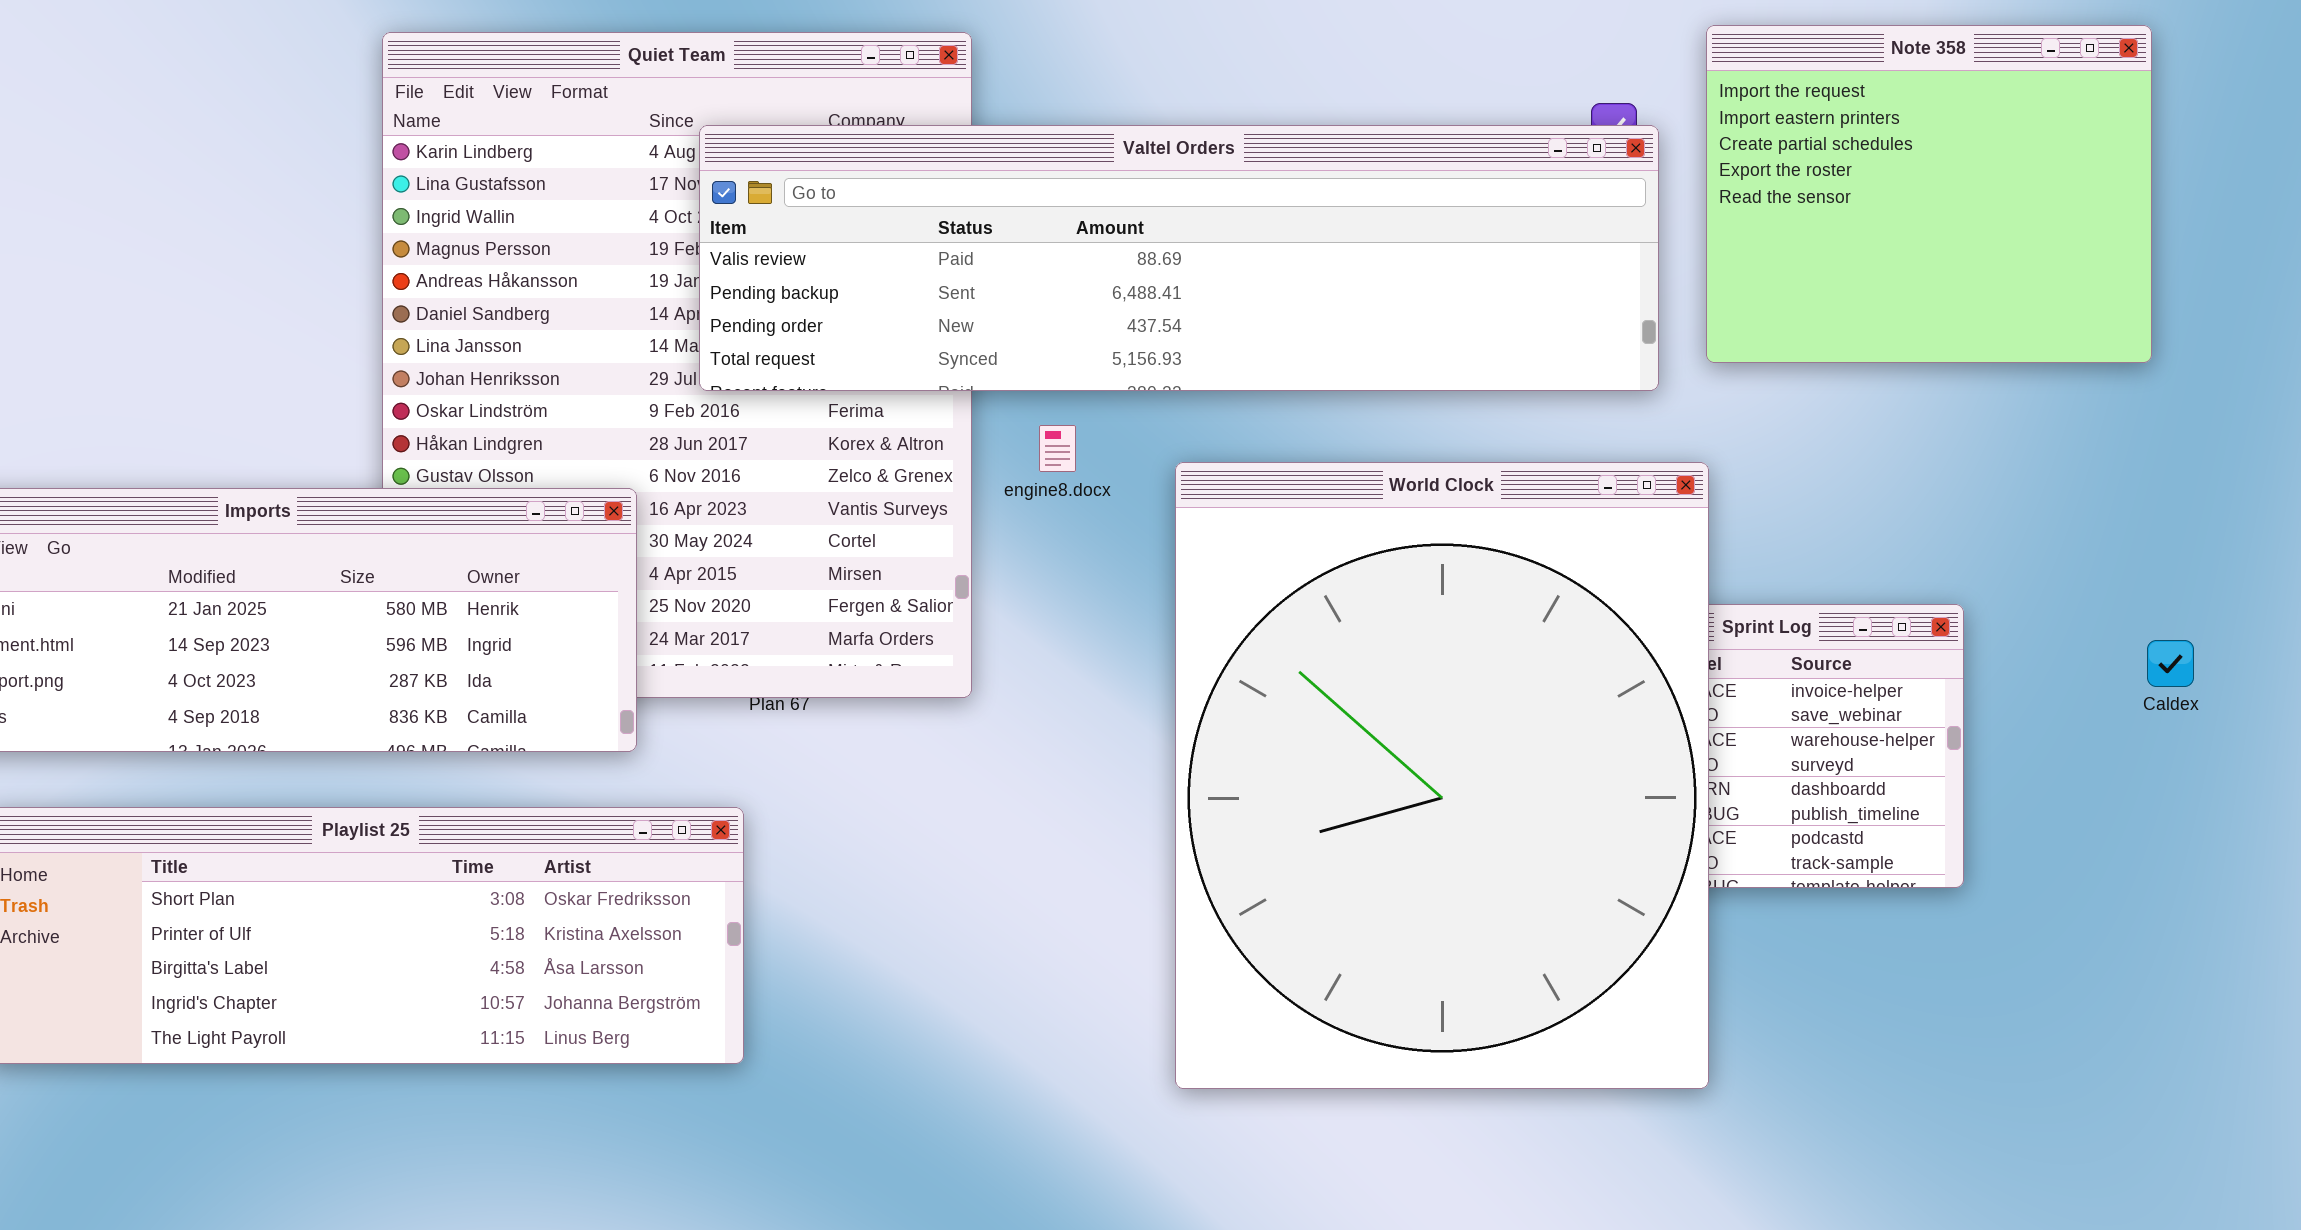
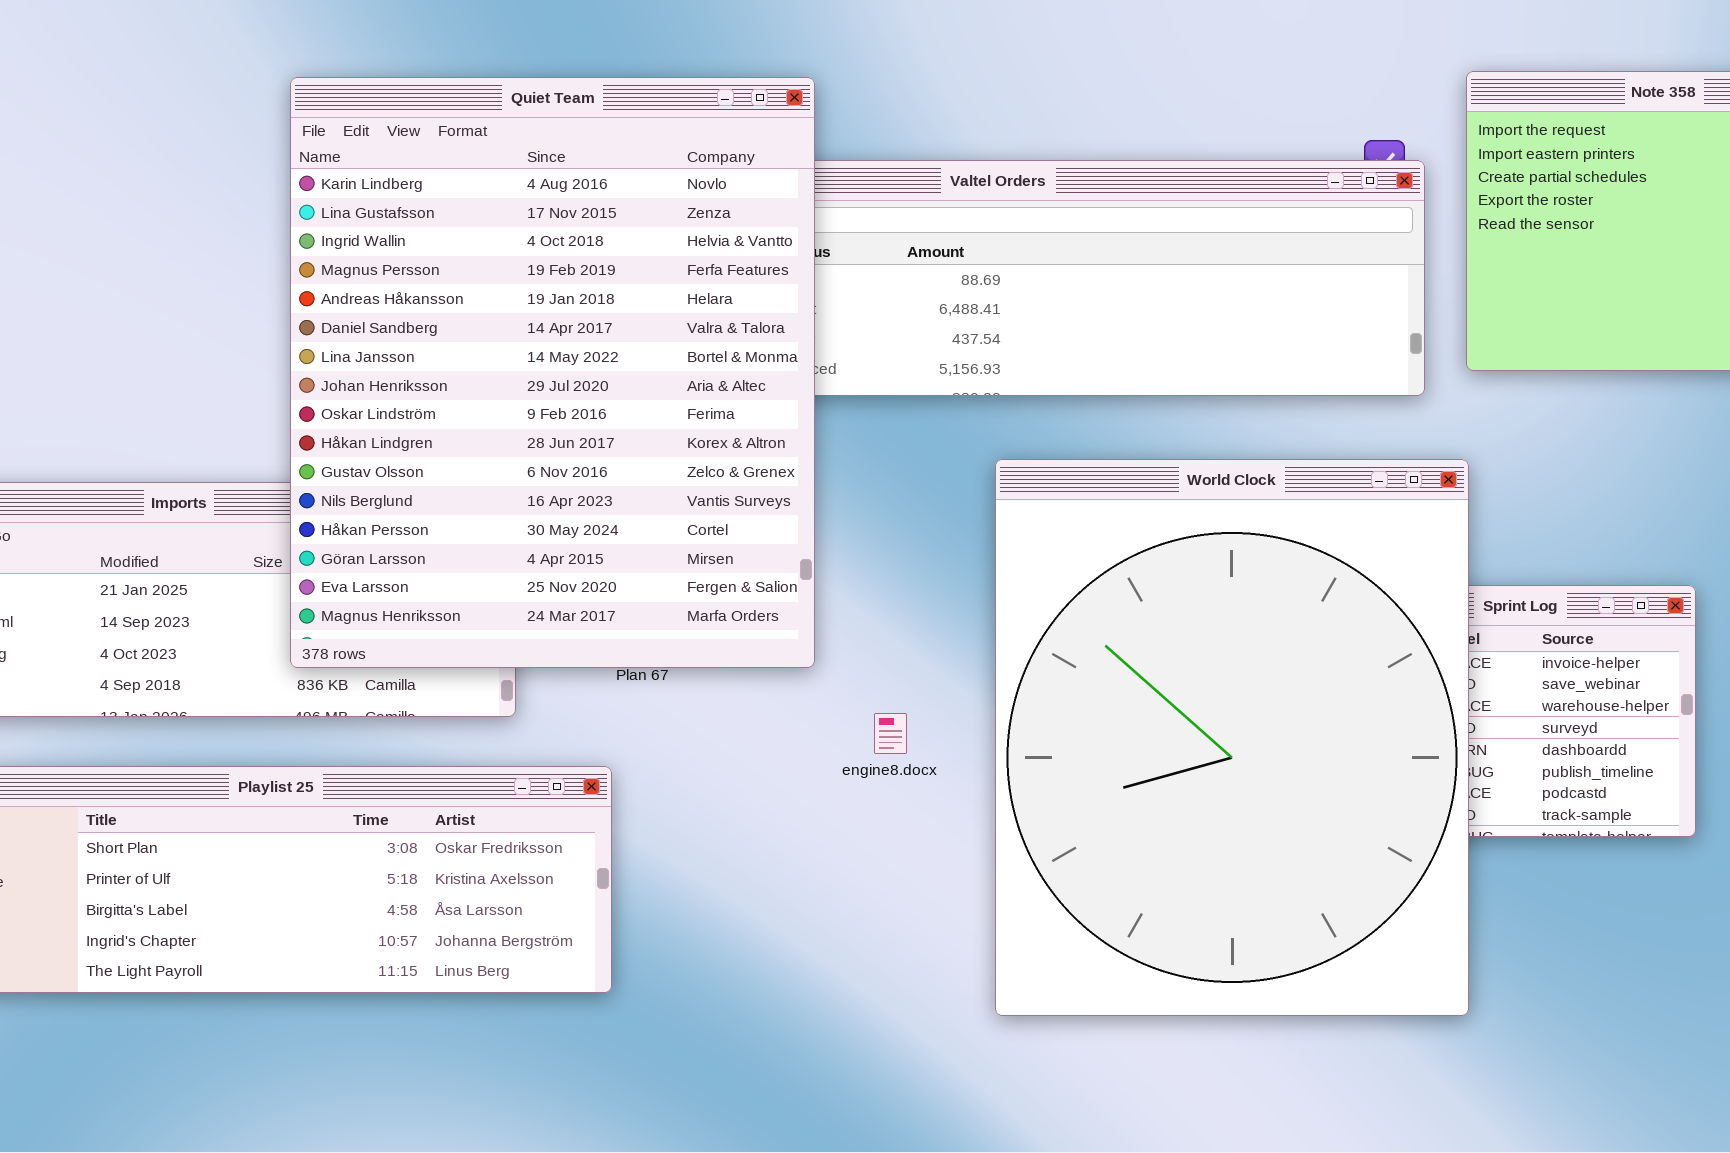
Quiet Team: [382,32,972,698] -> [290,77,815,668], raised
engine8.docx: [1039,425,1076,472] -> [874,713,907,754], moved

